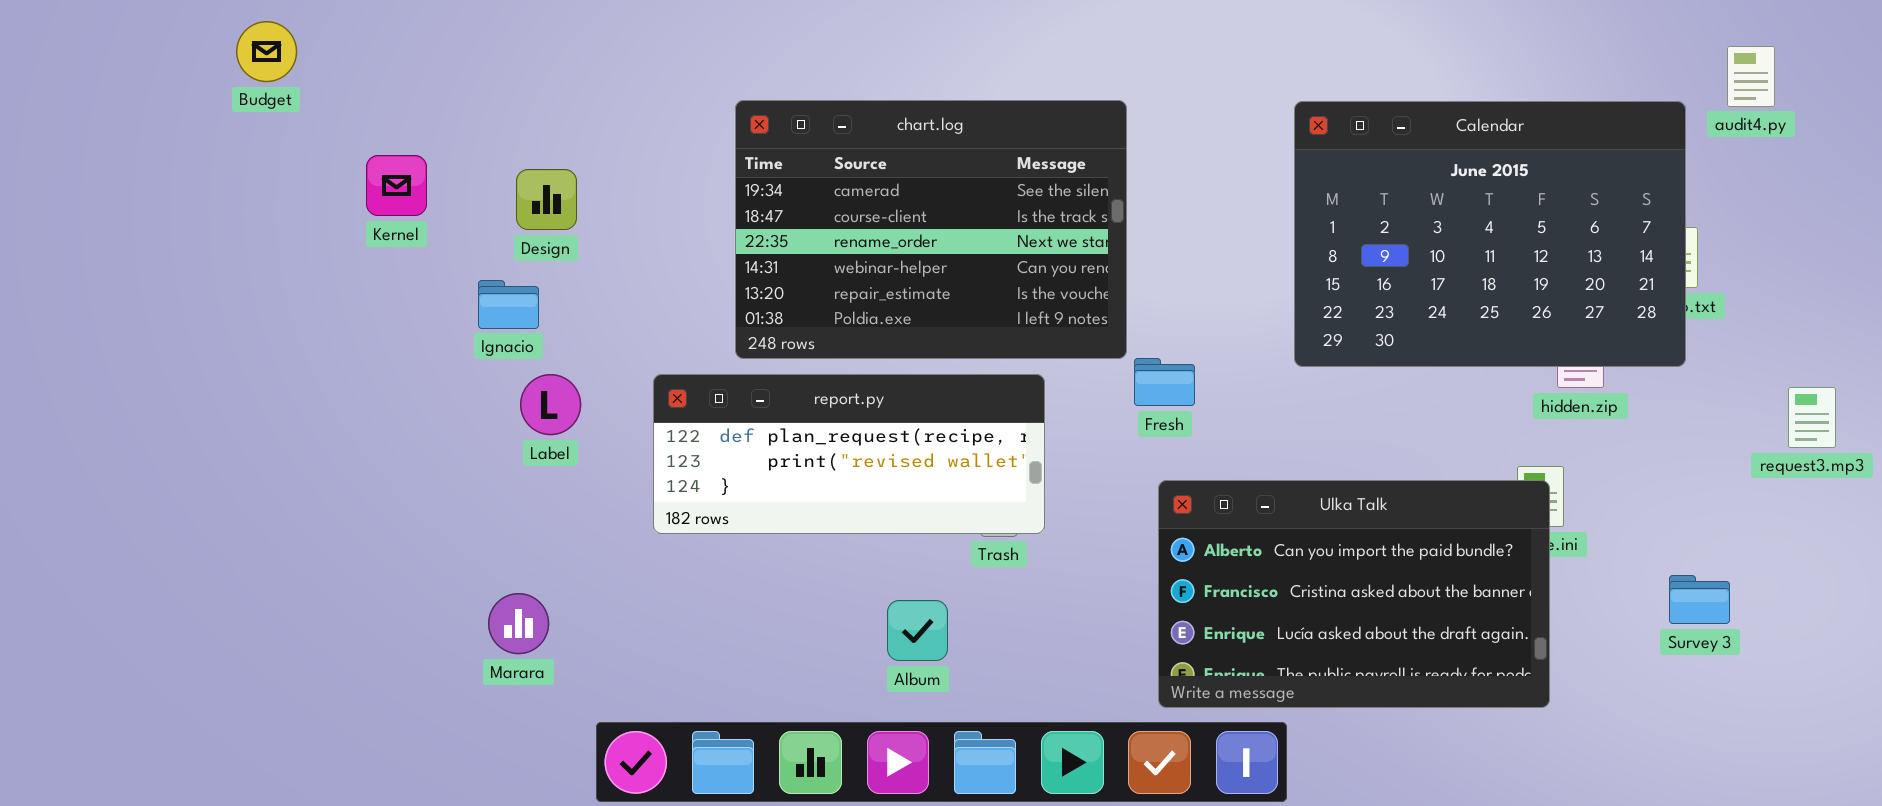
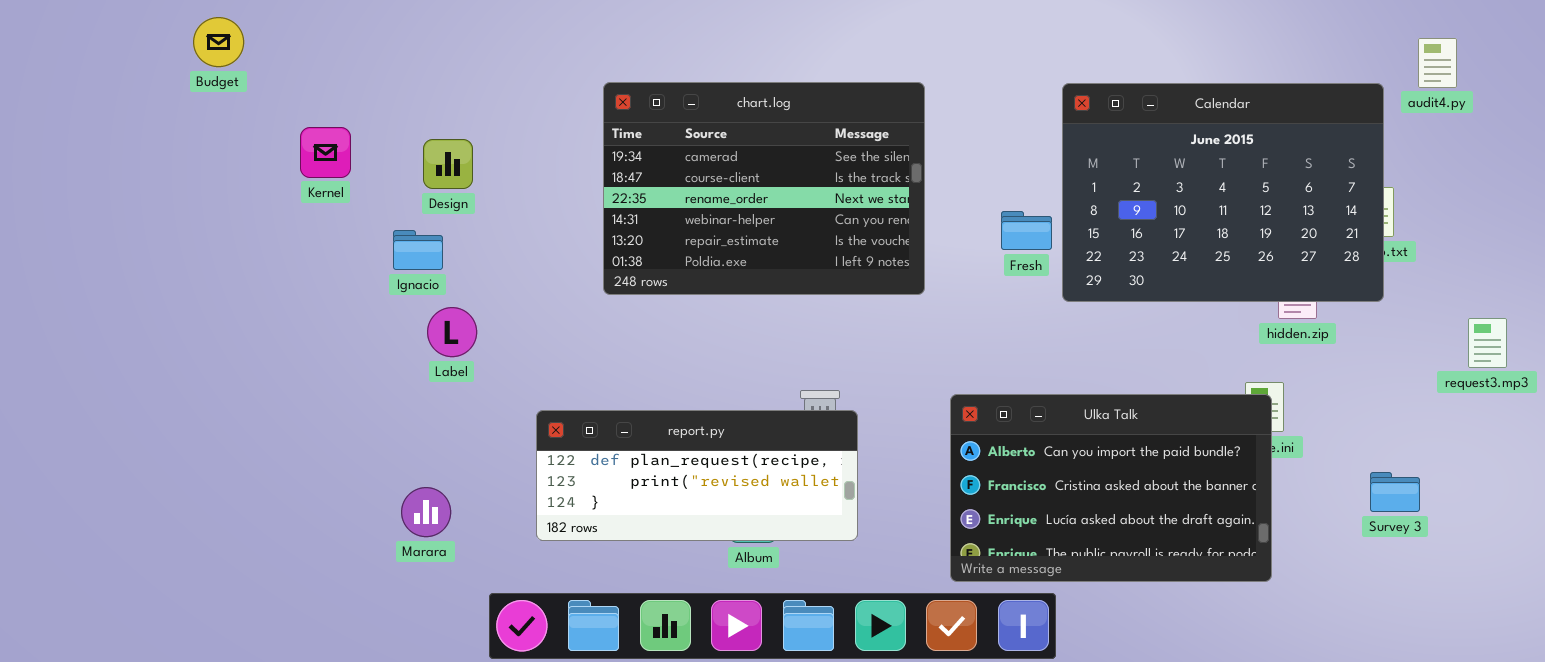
Fresh: [1134,358,1195,406] -> [1001,211,1052,250], moved
report.py: [653,374,1045,534] -> [536,410,858,541], moved

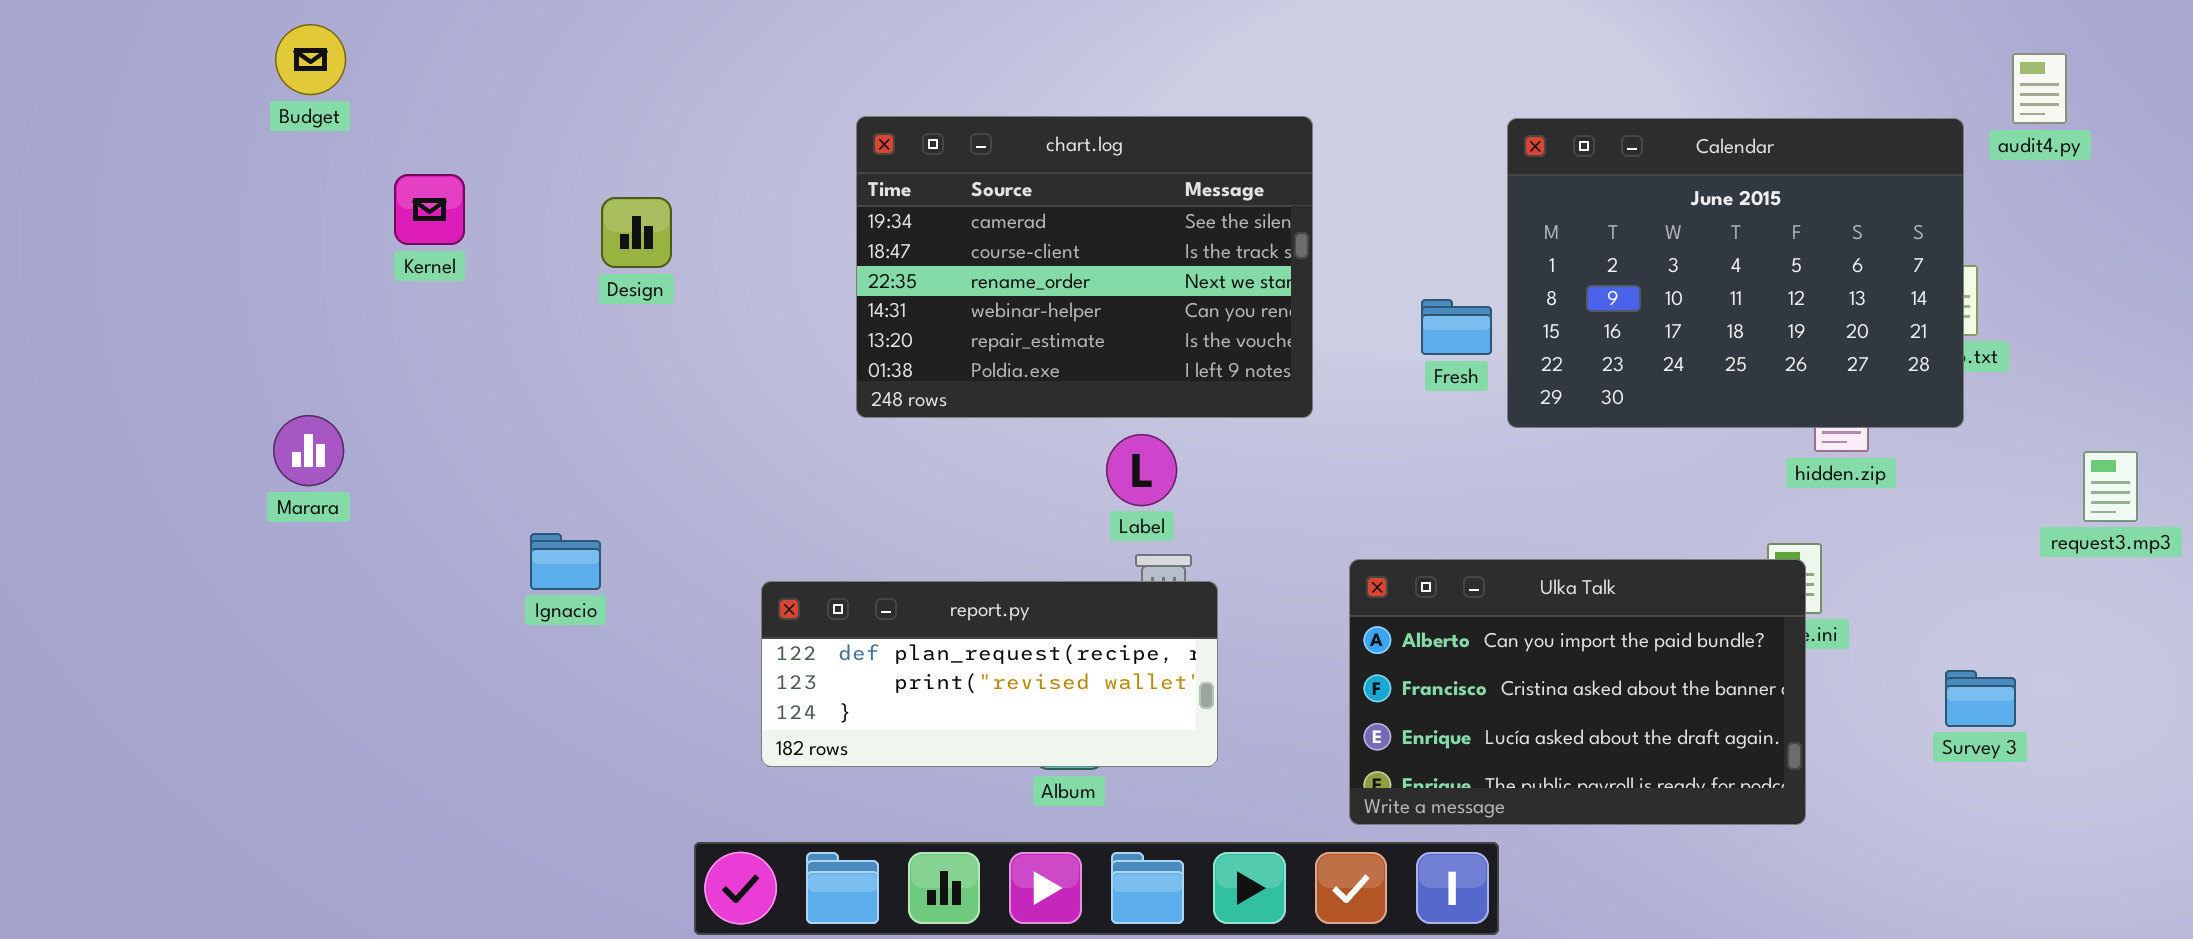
Kernel: [300,127,351,178] -> [394,174,465,245], moved
Ignacio: [393,230,443,270] -> [530,533,601,590], moved
Label: [427,307,477,357] -> [1106,434,1177,506], moved
Marara: [401,487,451,537] -> [273,415,344,486], moved

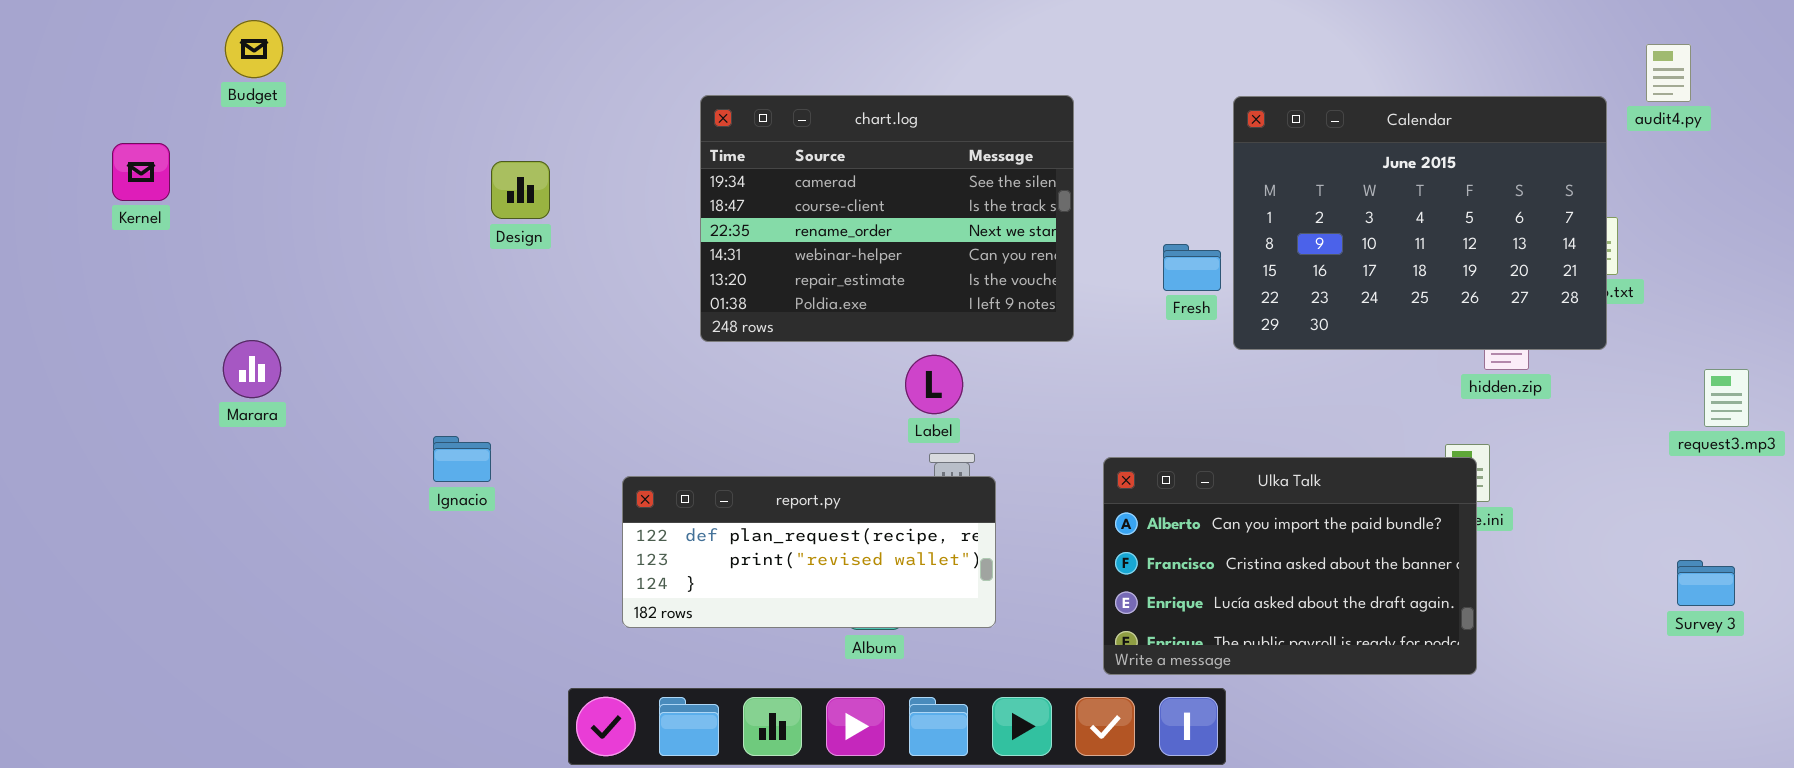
Kernel: [394,174,465,245] -> [112,143,170,201], moved
Survey 3: [1945,670,2016,727] -> [1677,560,1735,606], moved

